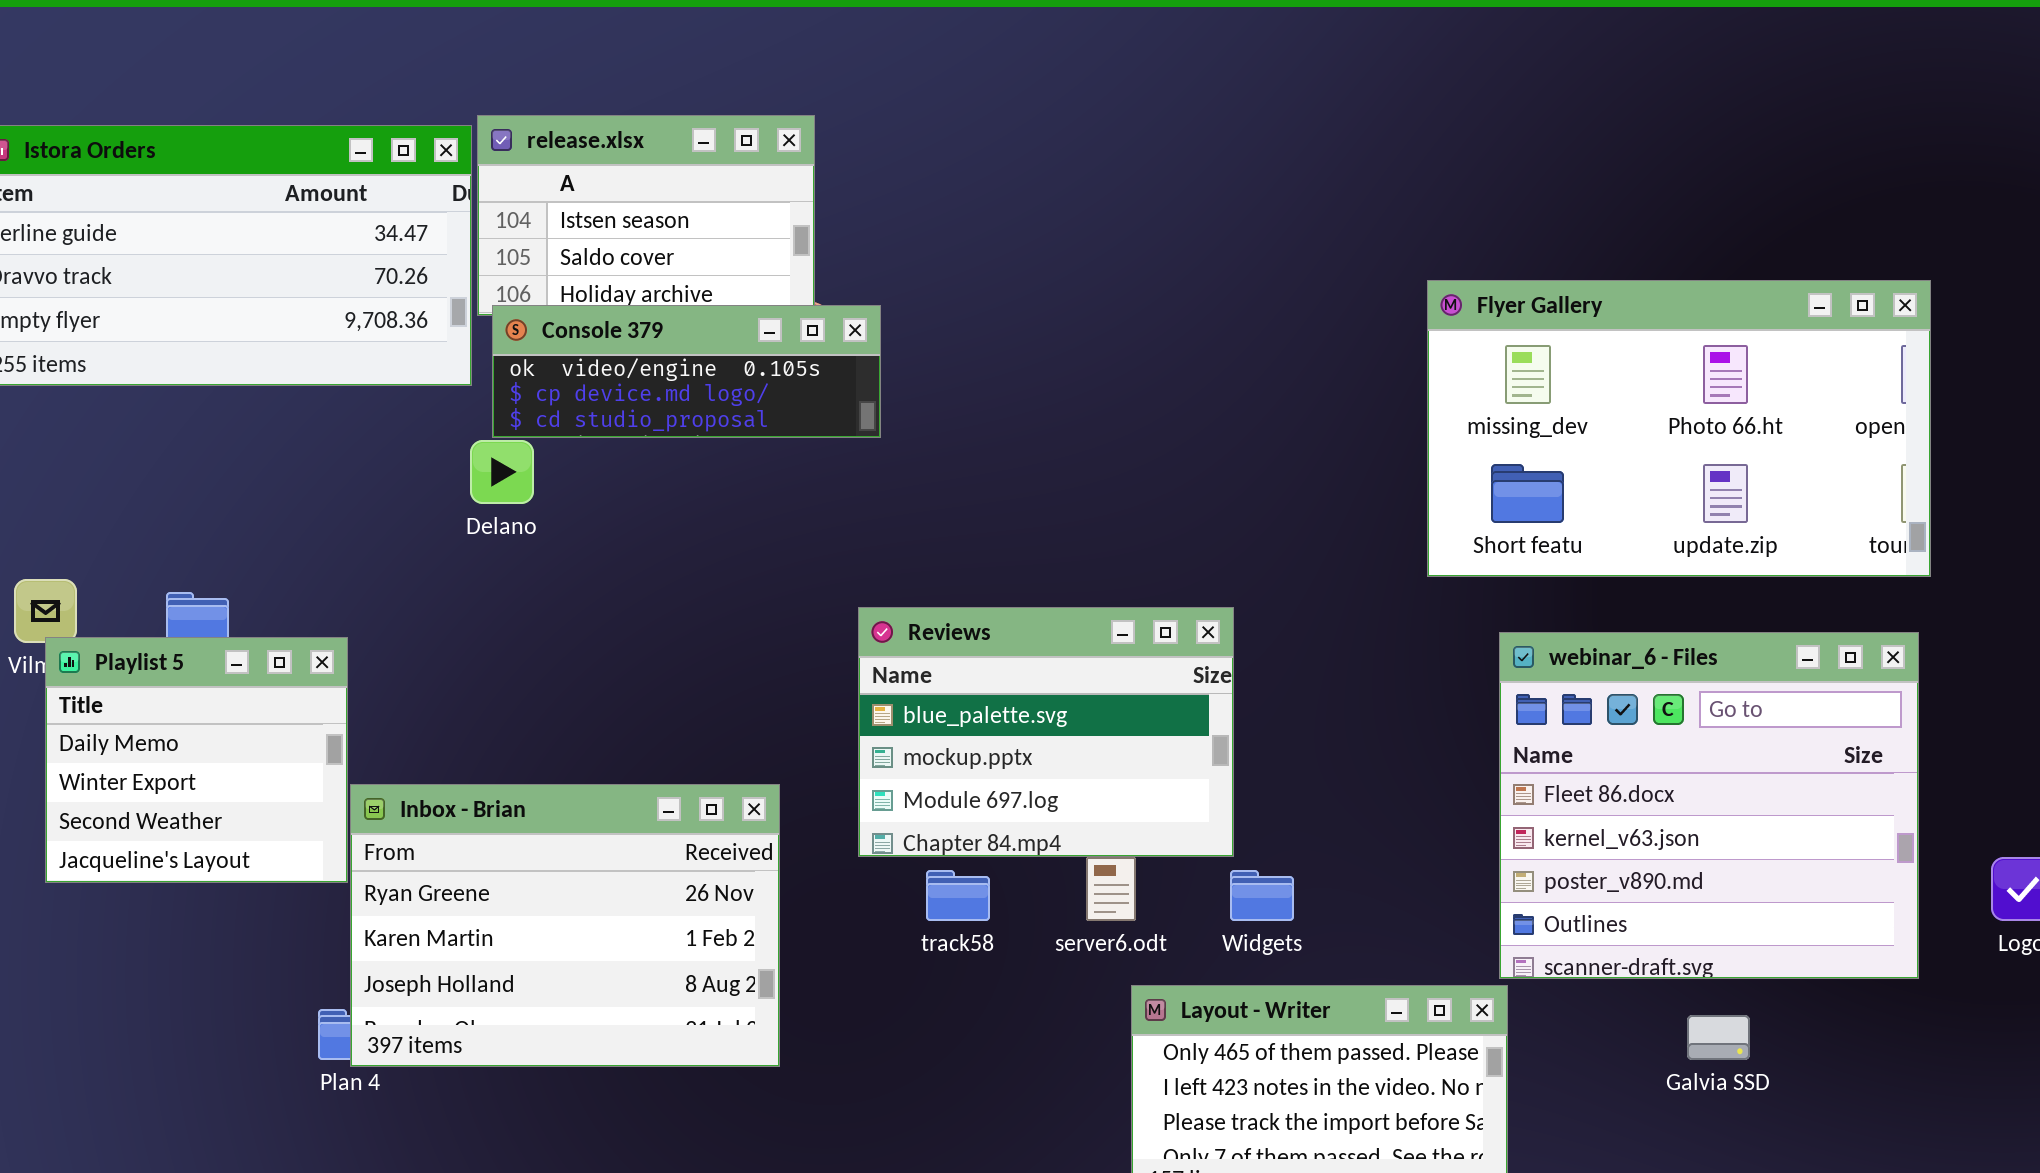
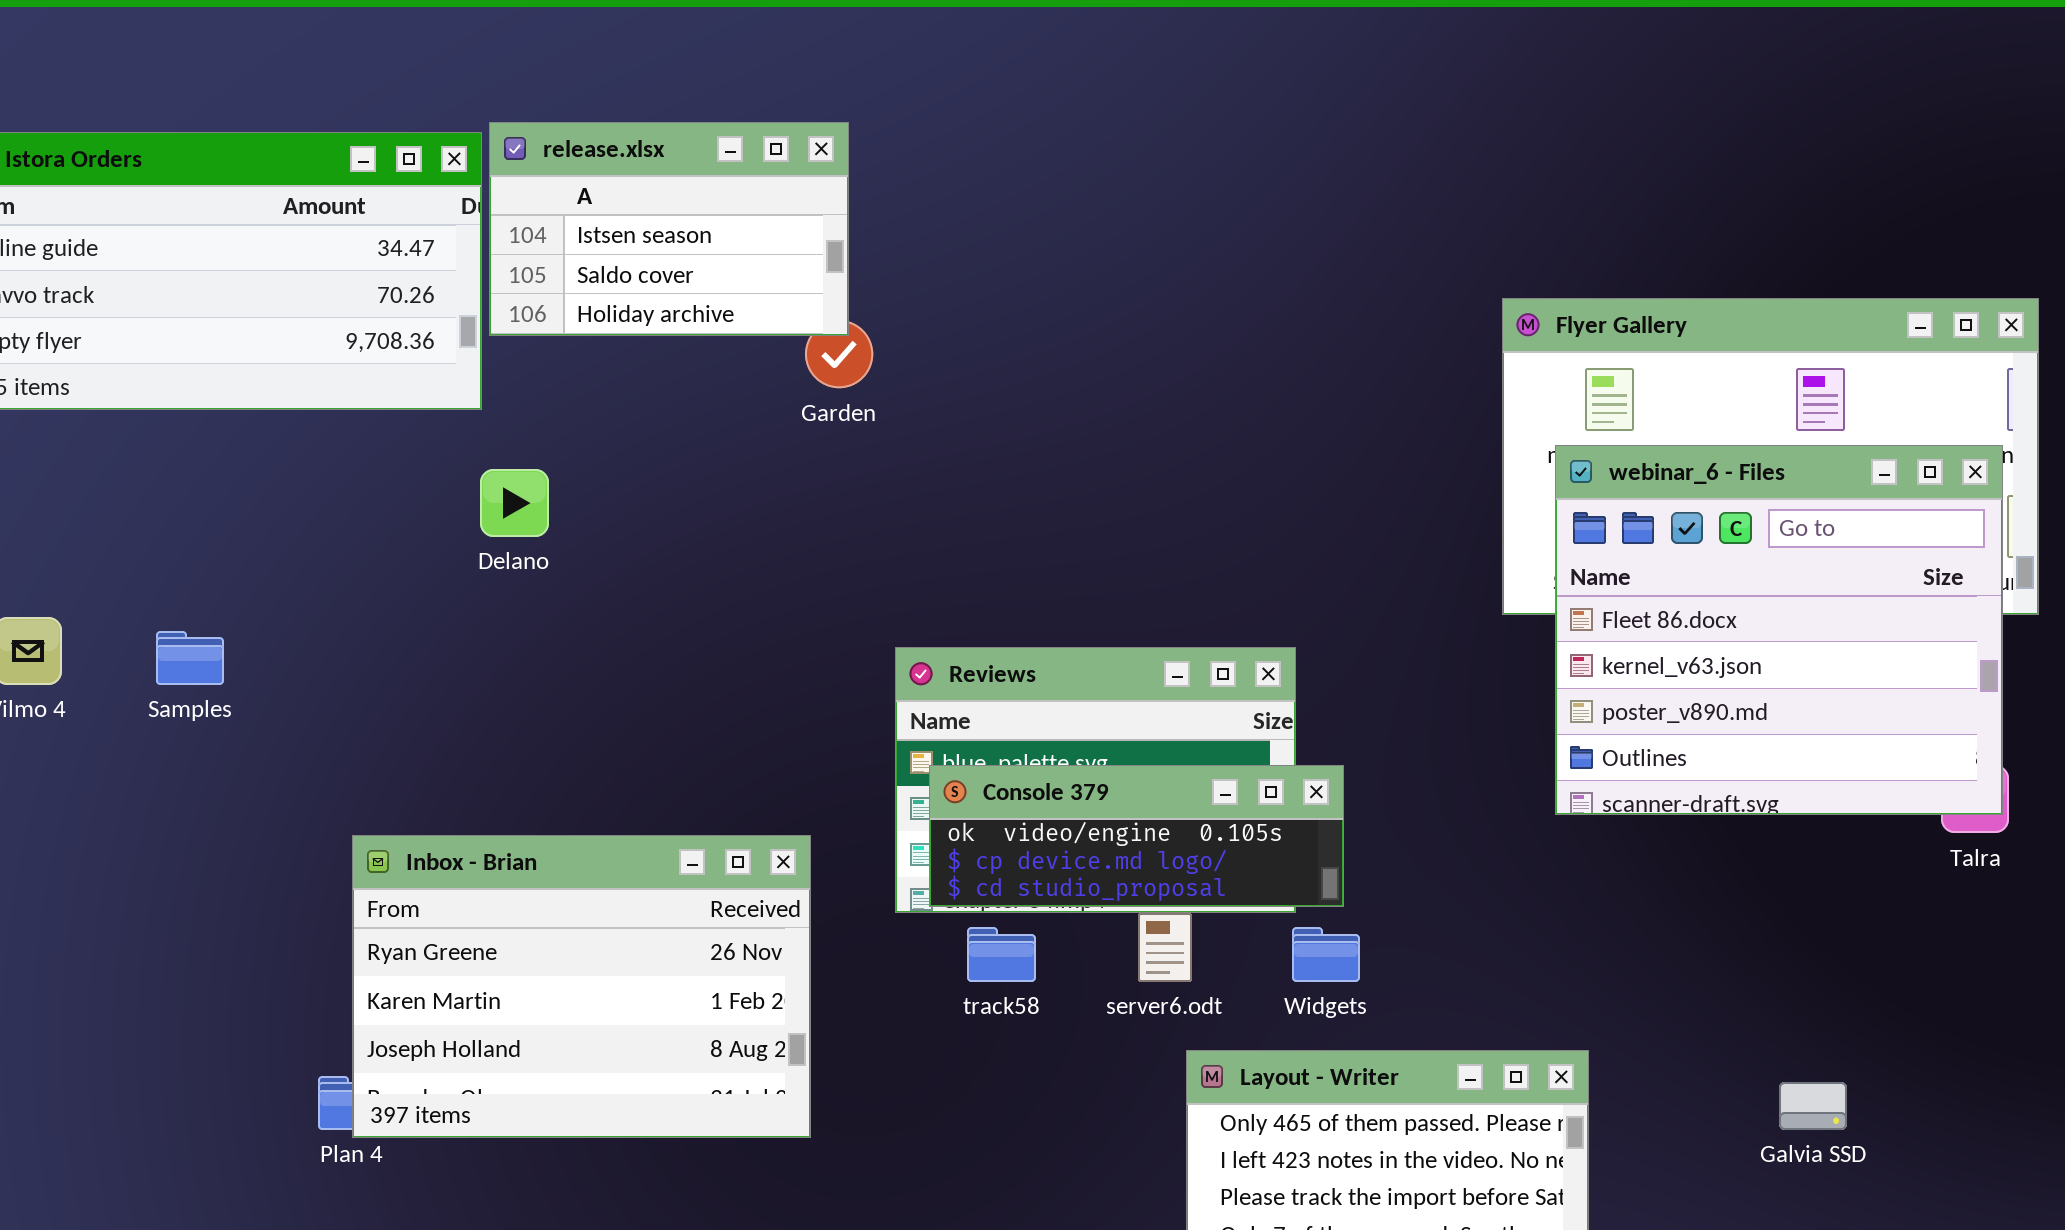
Console 379: [492,305,881,438] -> [929,765,1344,907], moved
webinar_6 - Files: [1499,632,1919,979] -> [1555,445,2003,815], moved
Playlist 5: [45,637,348,883] -> none, closed

